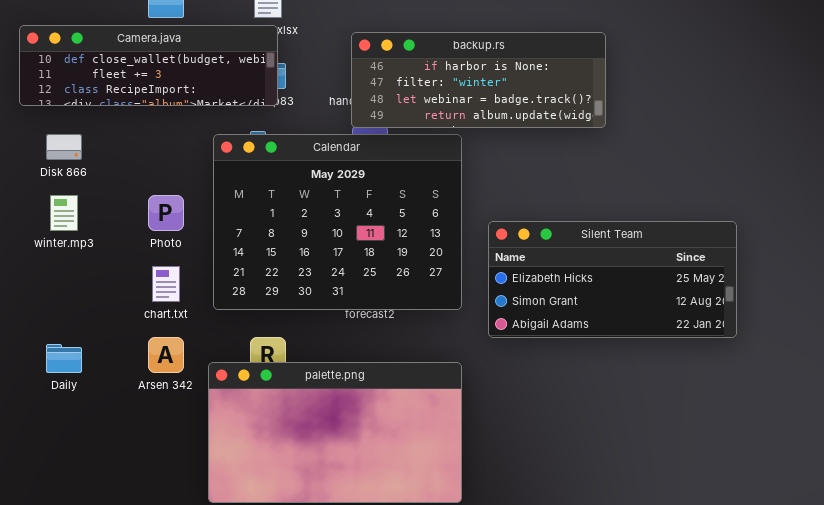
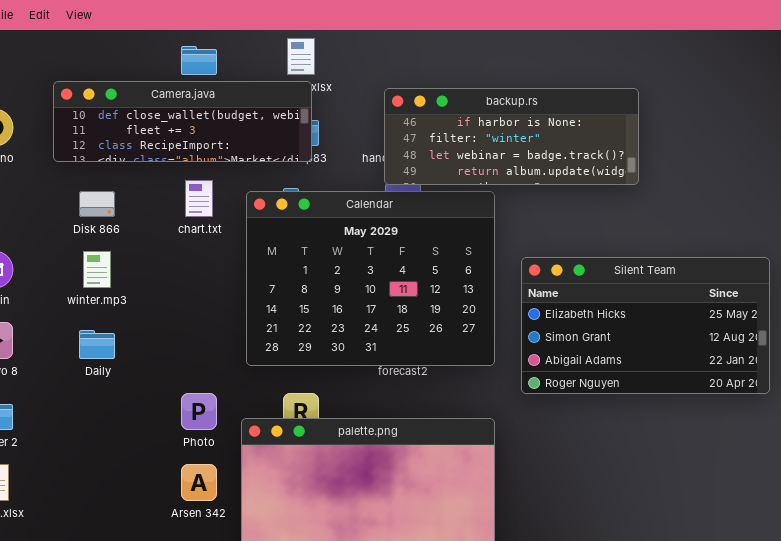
Photo: [148,195,184,231] -> [181,393,217,430], moved
Silent Team: [488,221,737,338] -> [521,257,770,394], resized
chart.txt: [152,266,180,302] -> [185,180,213,217], moved
Arsen 342: [148,337,184,373] -> [181,464,217,501], moved
Daily: [46,344,82,373] -> [79,330,115,359], moved

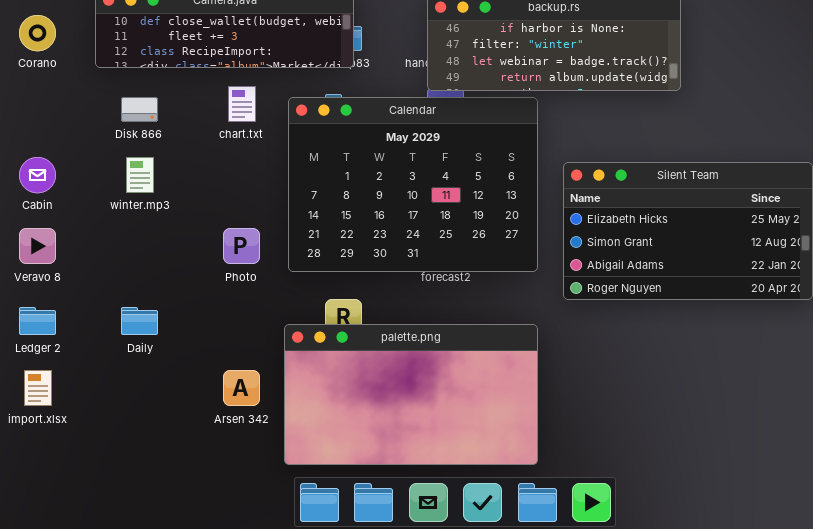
Daily: [79,330,115,359] -> [121,307,158,335], moved
Photo: [181,393,217,430] -> [223,228,260,264], moved

